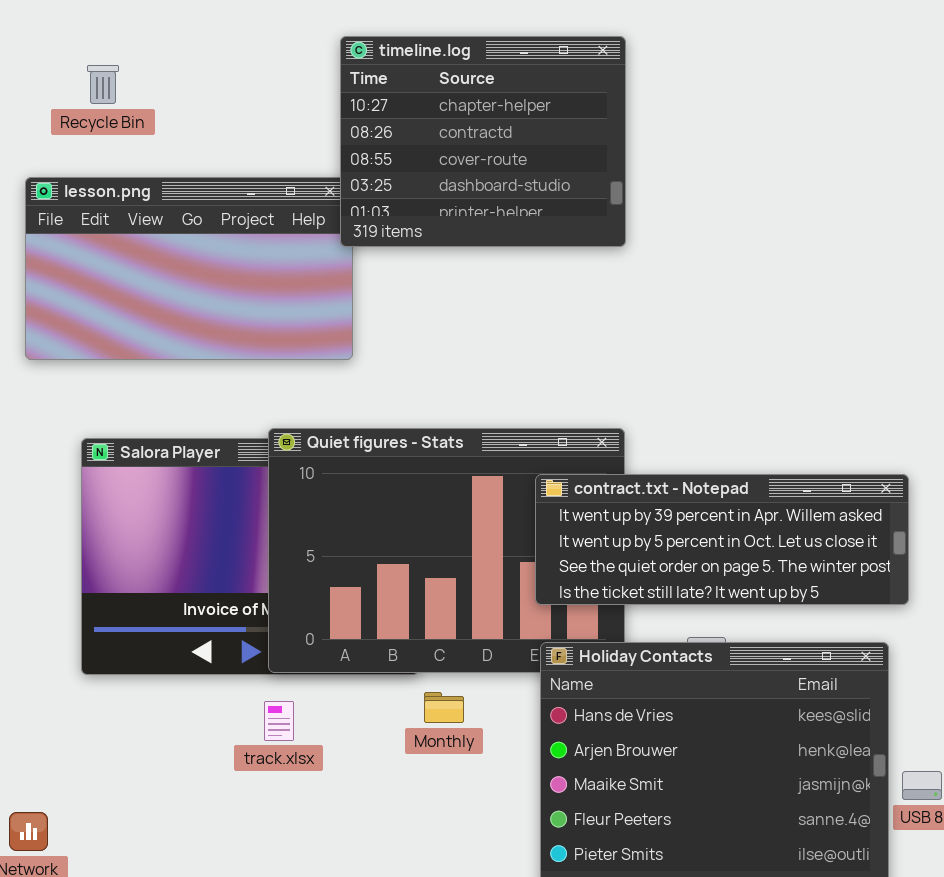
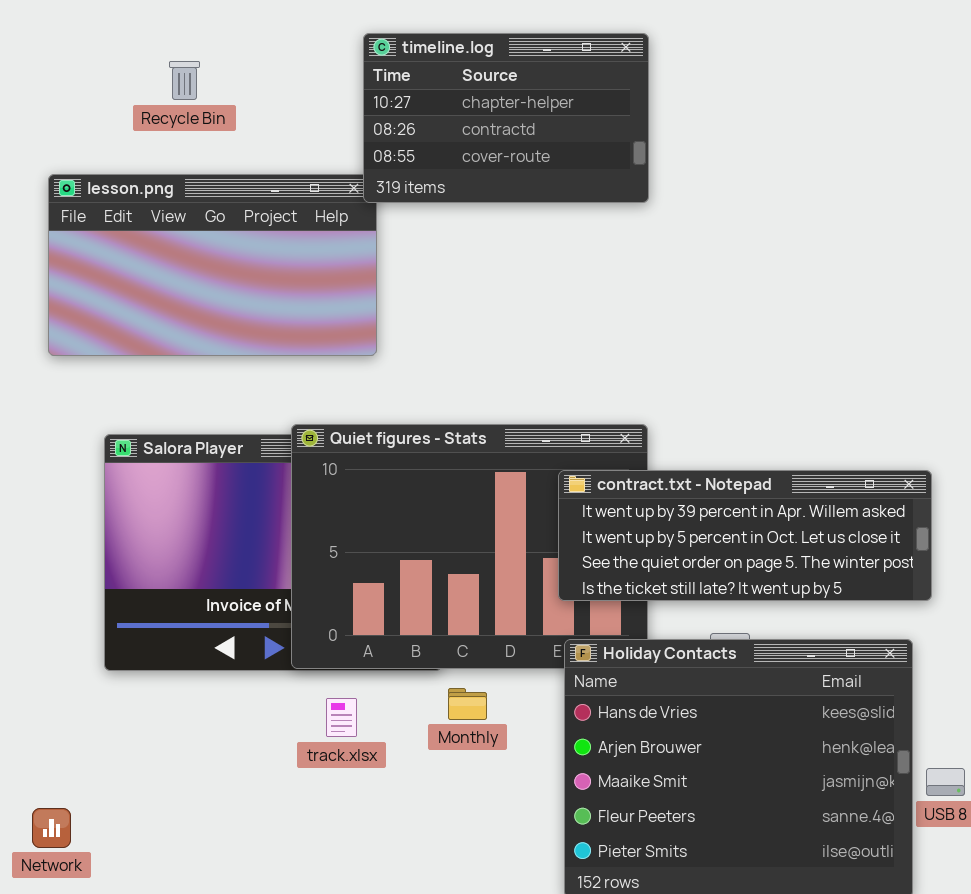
timeline.log: [340,36,626,247] -> [363,33,649,203], resized
Recycle Bin: [87,65,119,104] -> [169,61,200,100], moved
track.xlsx: [264,701,294,741] -> [326,698,357,737], moved

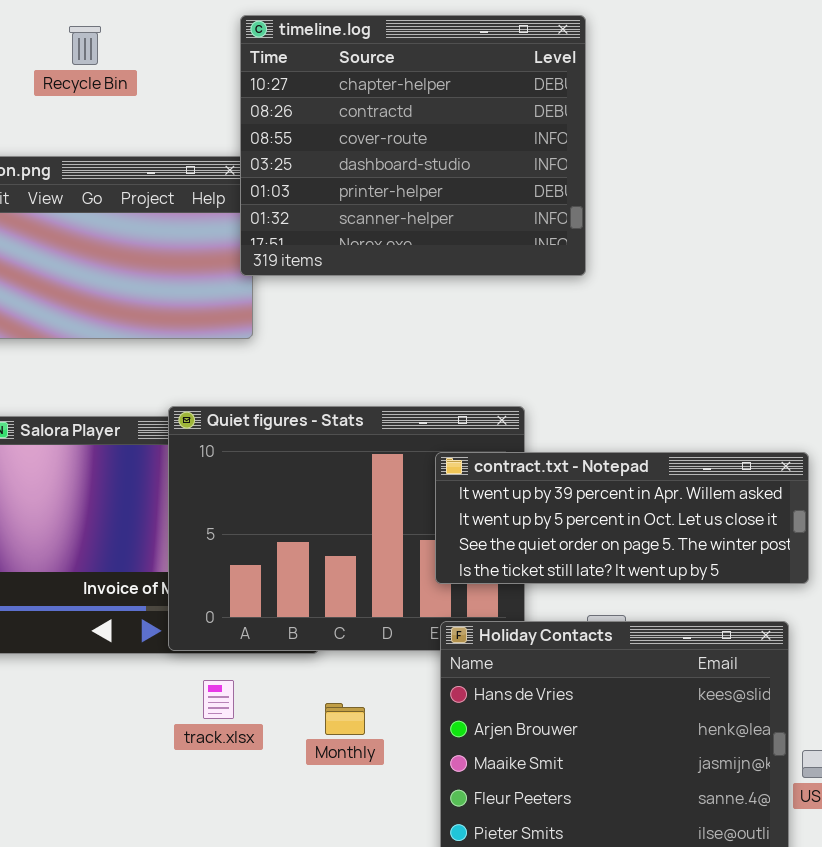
timeline.log: [363,33,649,203] -> [240,15,586,276], resized
Recycle Bin: [169,61,200,100] -> [69,26,101,65], moved
Monthly: [448,688,487,720] -> [325,703,365,735], moved

